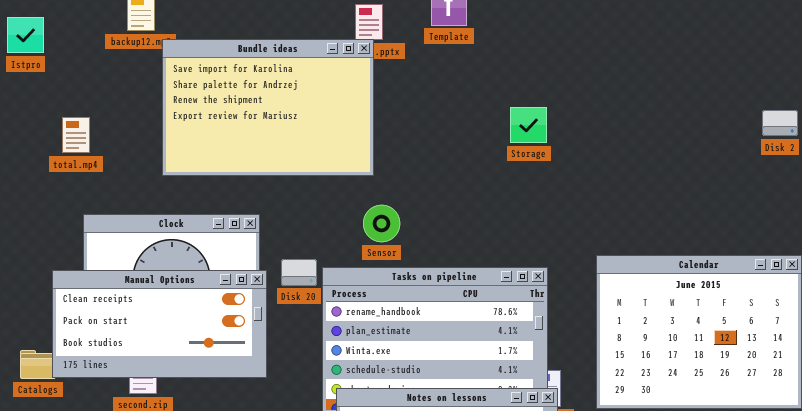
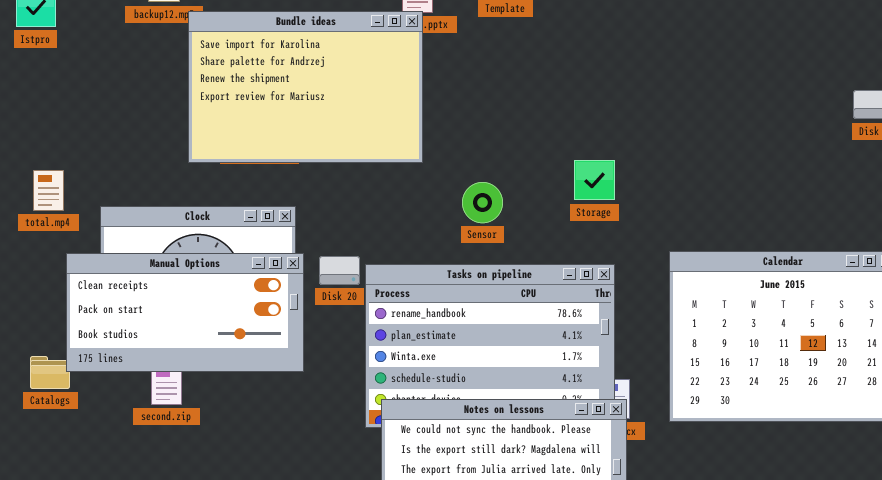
Storage: [510,107,547,143] -> [574,160,615,200], moved
total.mp4: [62,117,90,153] -> [33,170,64,211], moved
Sensor: [363,205,400,242] -> [462,182,503,223], moved
Manual Options: [52,270,267,378] -> [66,253,304,372], moved

